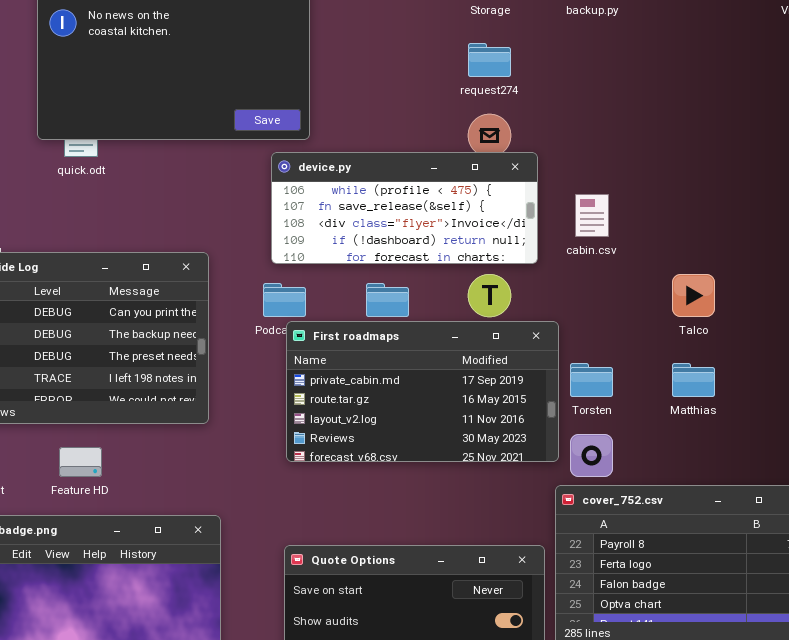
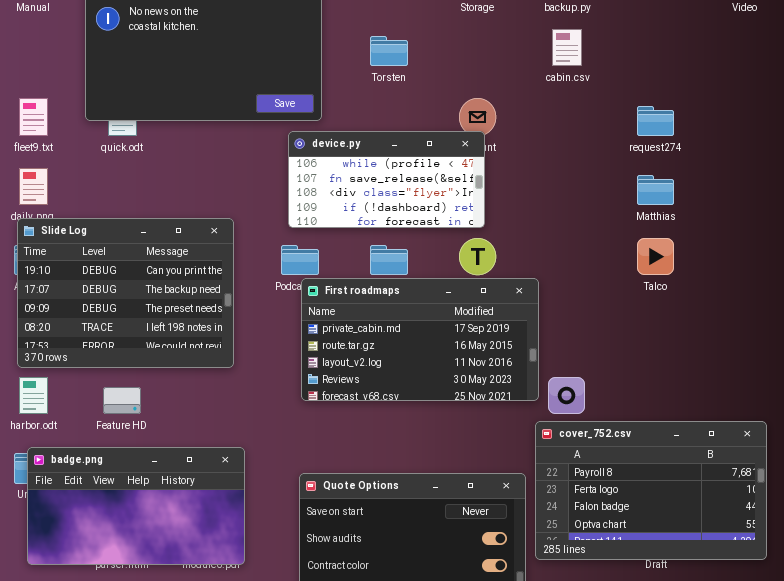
request274: [468,43,511,77] -> [637,106,674,136], moved
device.py: [271,152,538,264] -> [288,131,485,228], resized
cabin.csv: [575,194,609,237] -> [552,29,582,66], moved
Torsten: [570,363,613,397] -> [370,36,408,66], moved
Matthias: [672,363,715,397] -> [637,175,674,205], moved

